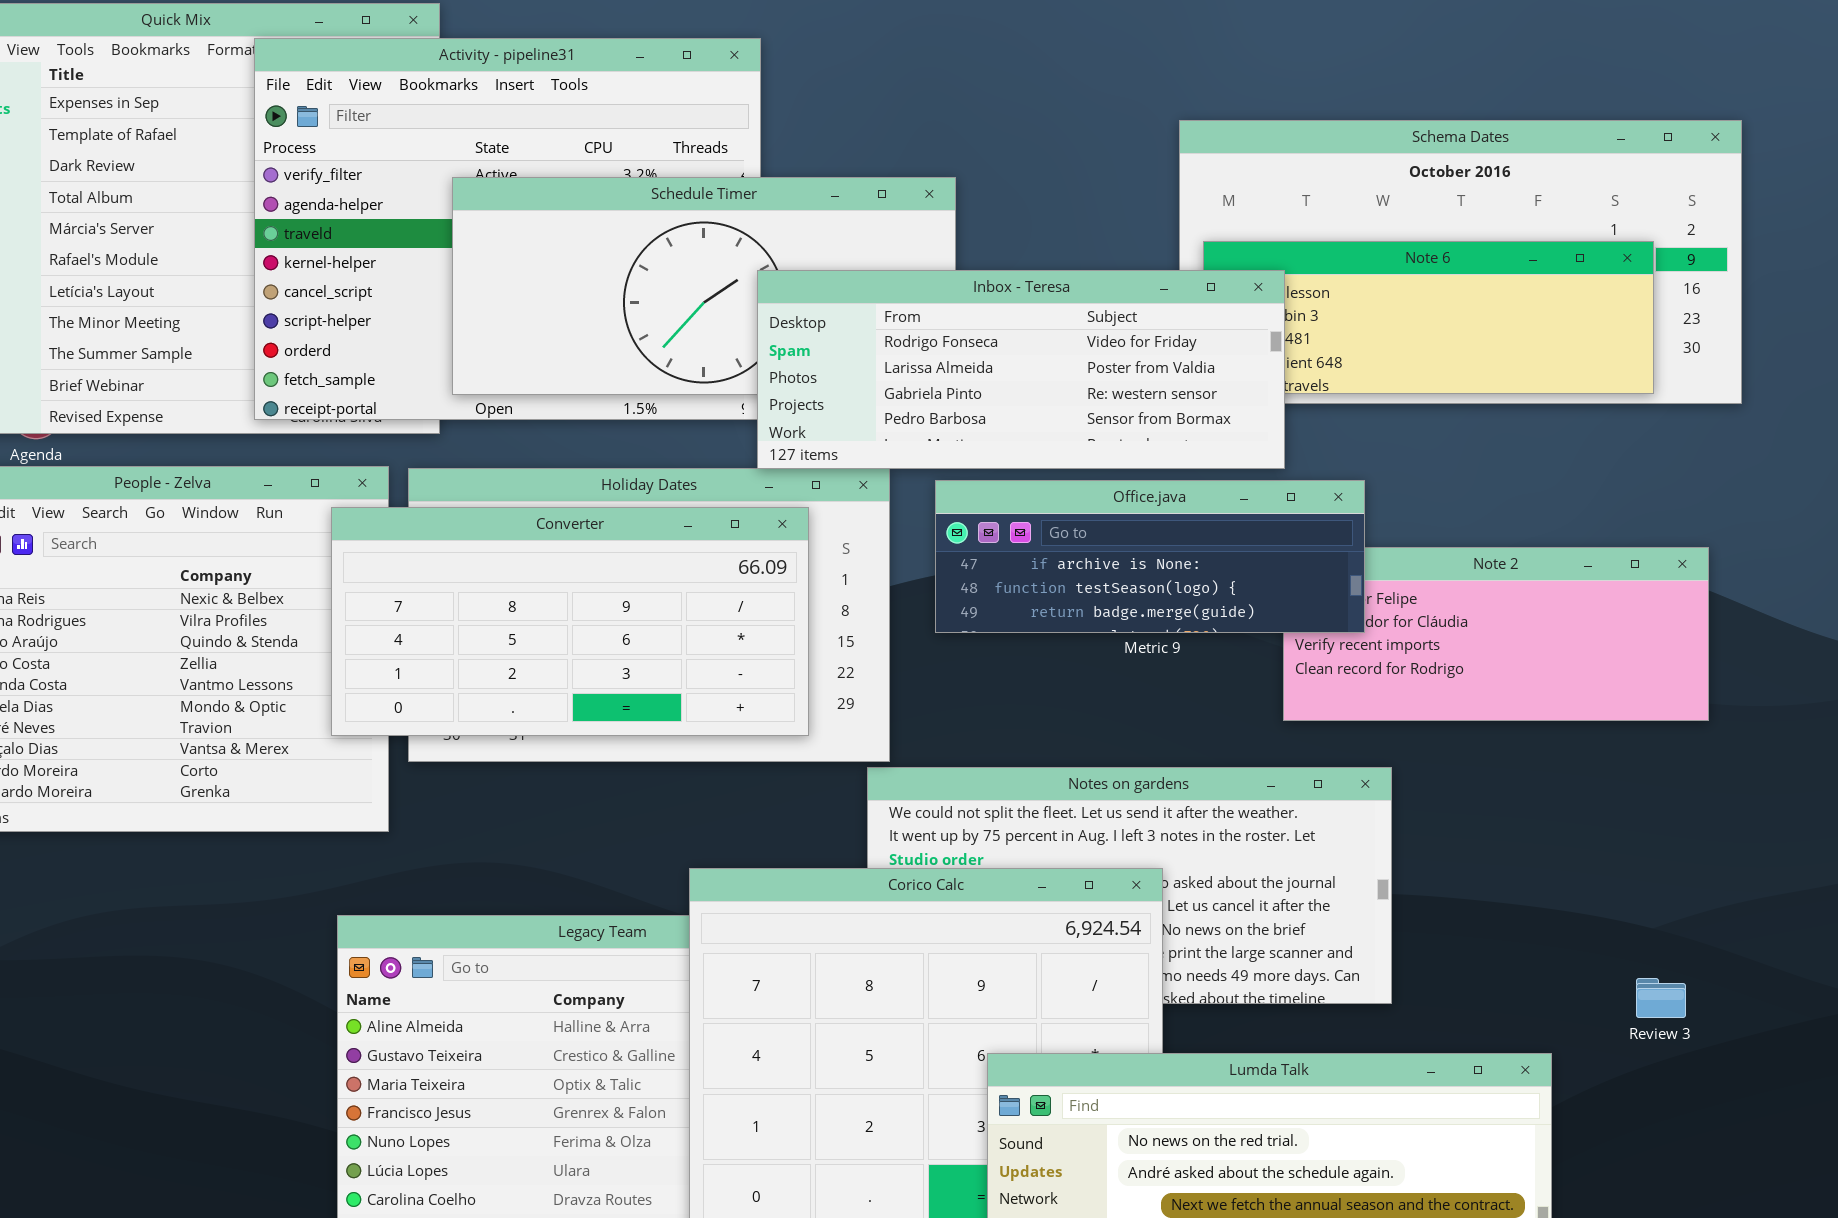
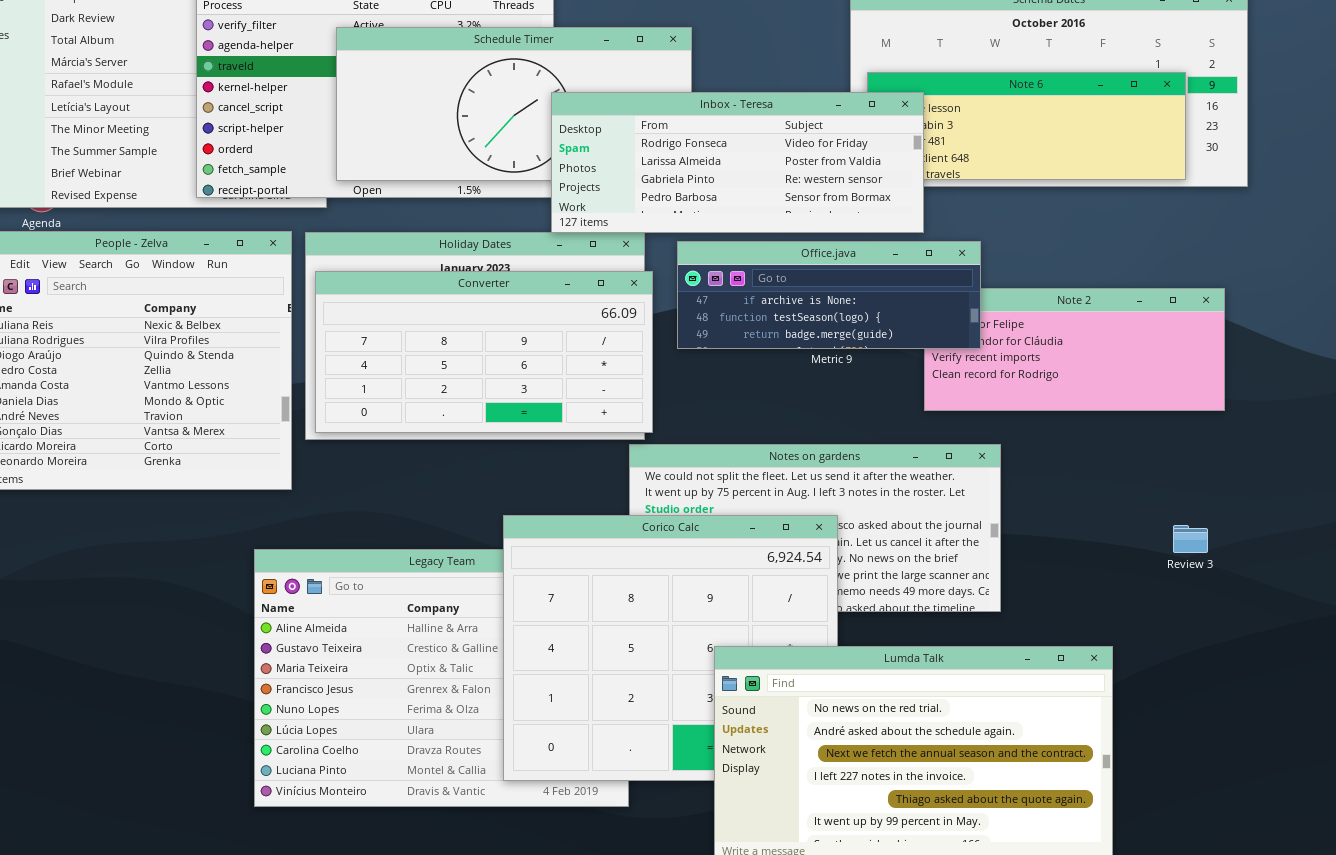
Converter: [331,507,809,736] -> [315,271,653,433], moved
Review 3: [1636,978,1686,1018] -> [1173,525,1208,553], moved

